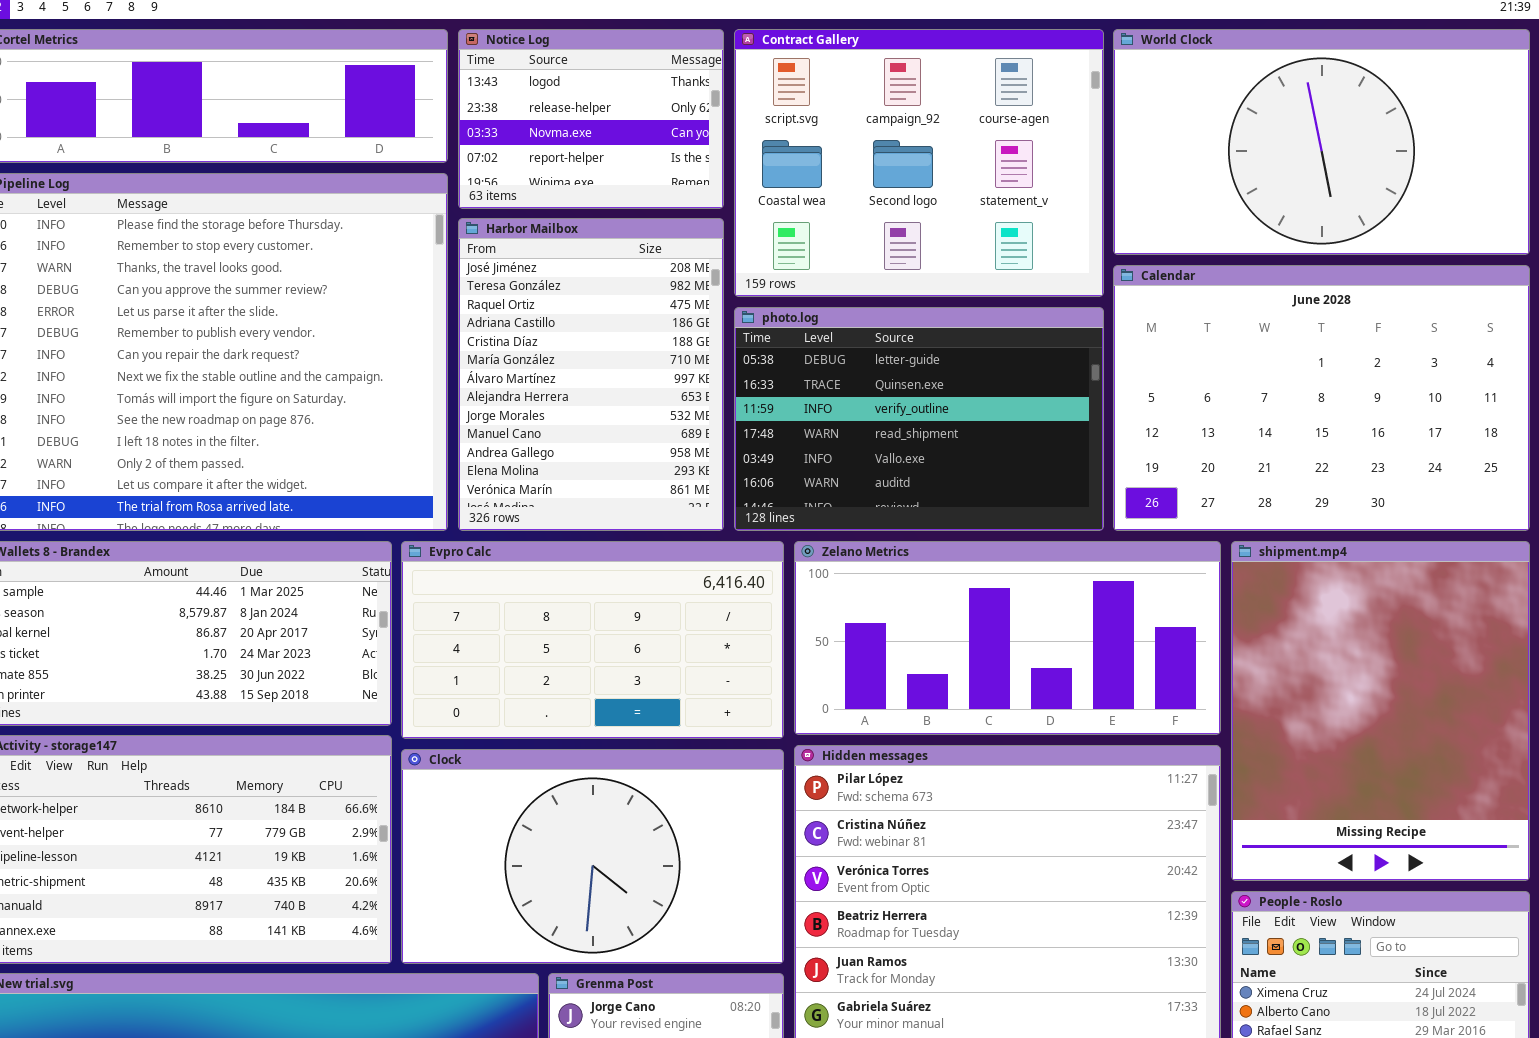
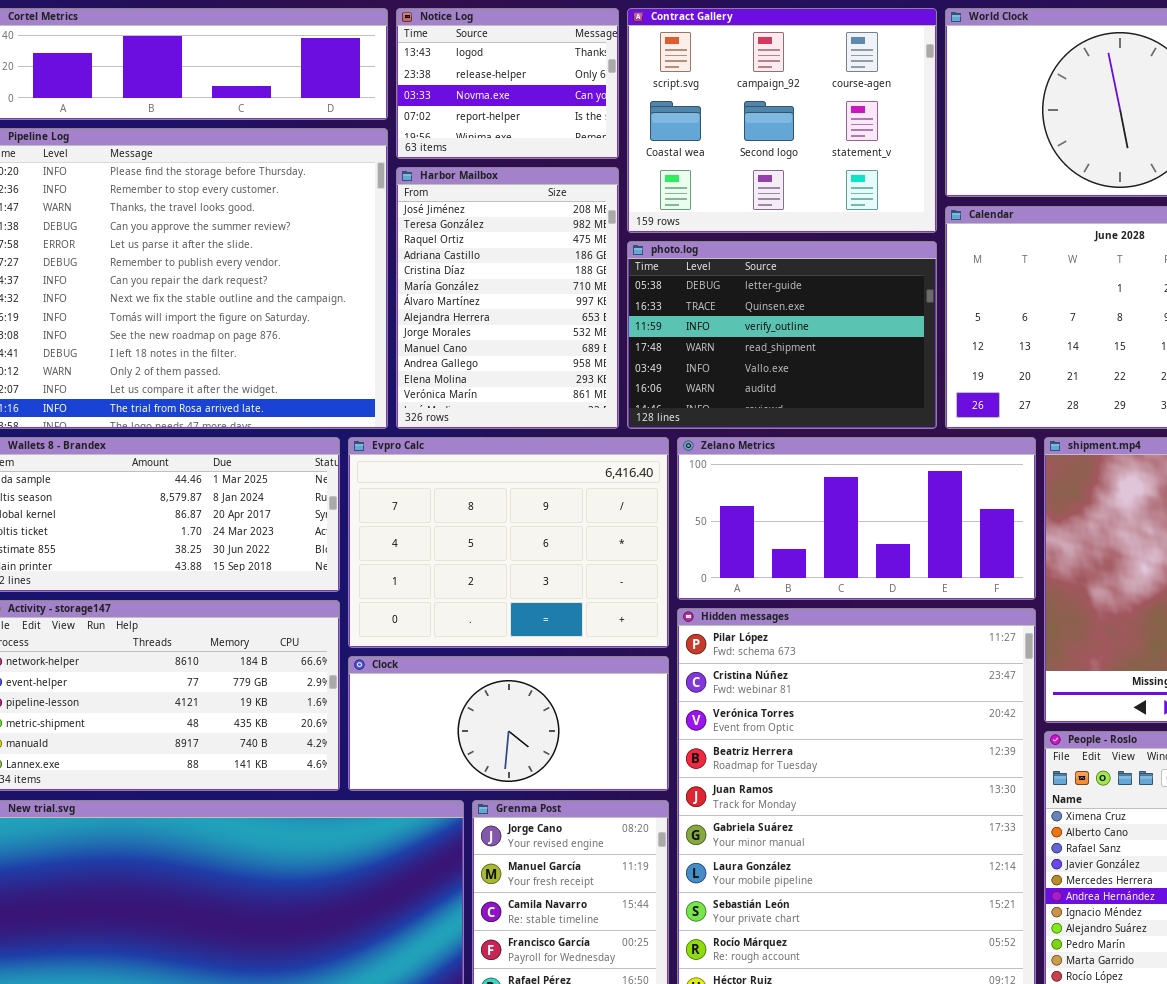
Evpro Calc: [401,541,784,739] -> [348,437,669,648], resized
Clock: [401,749,784,964] -> [348,656,669,791], resized

